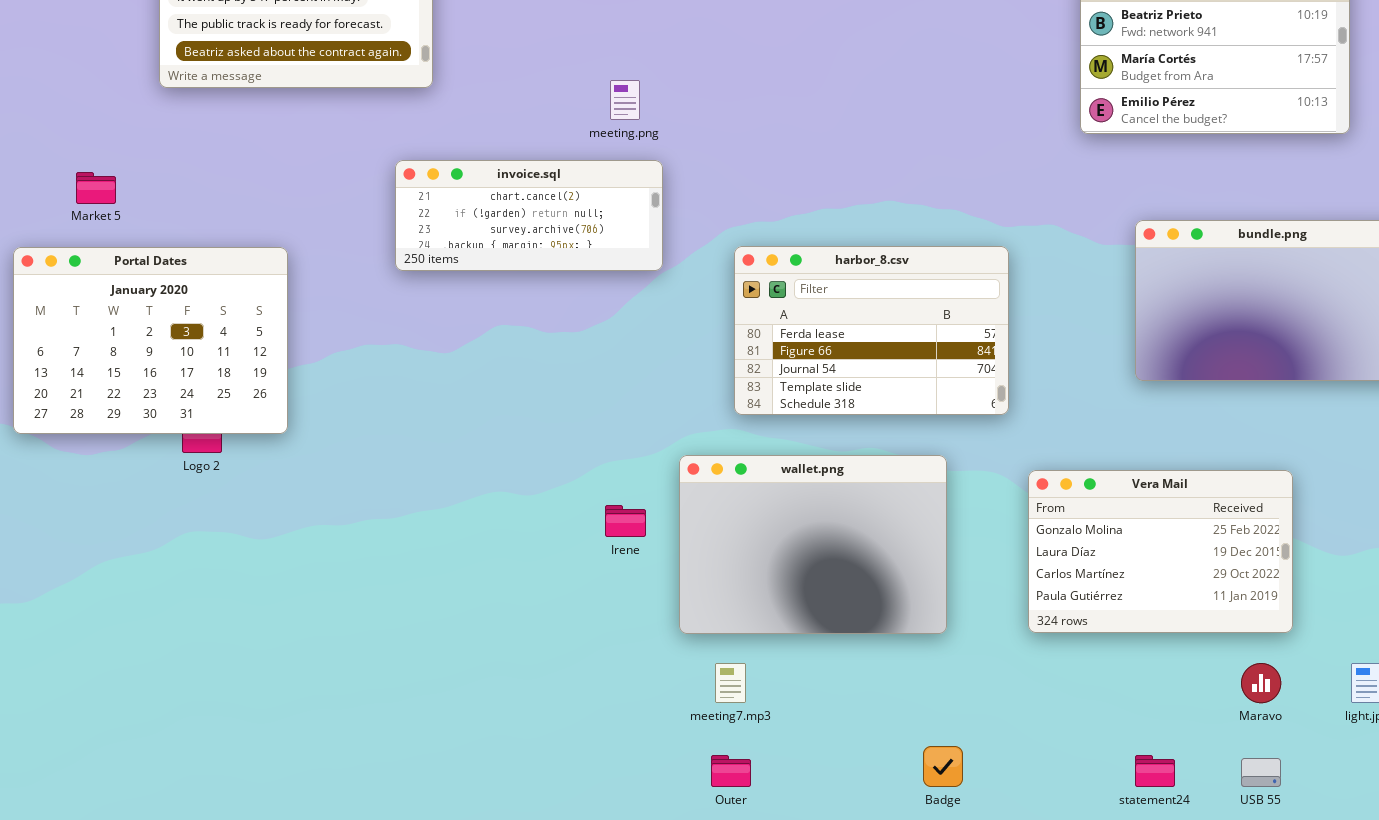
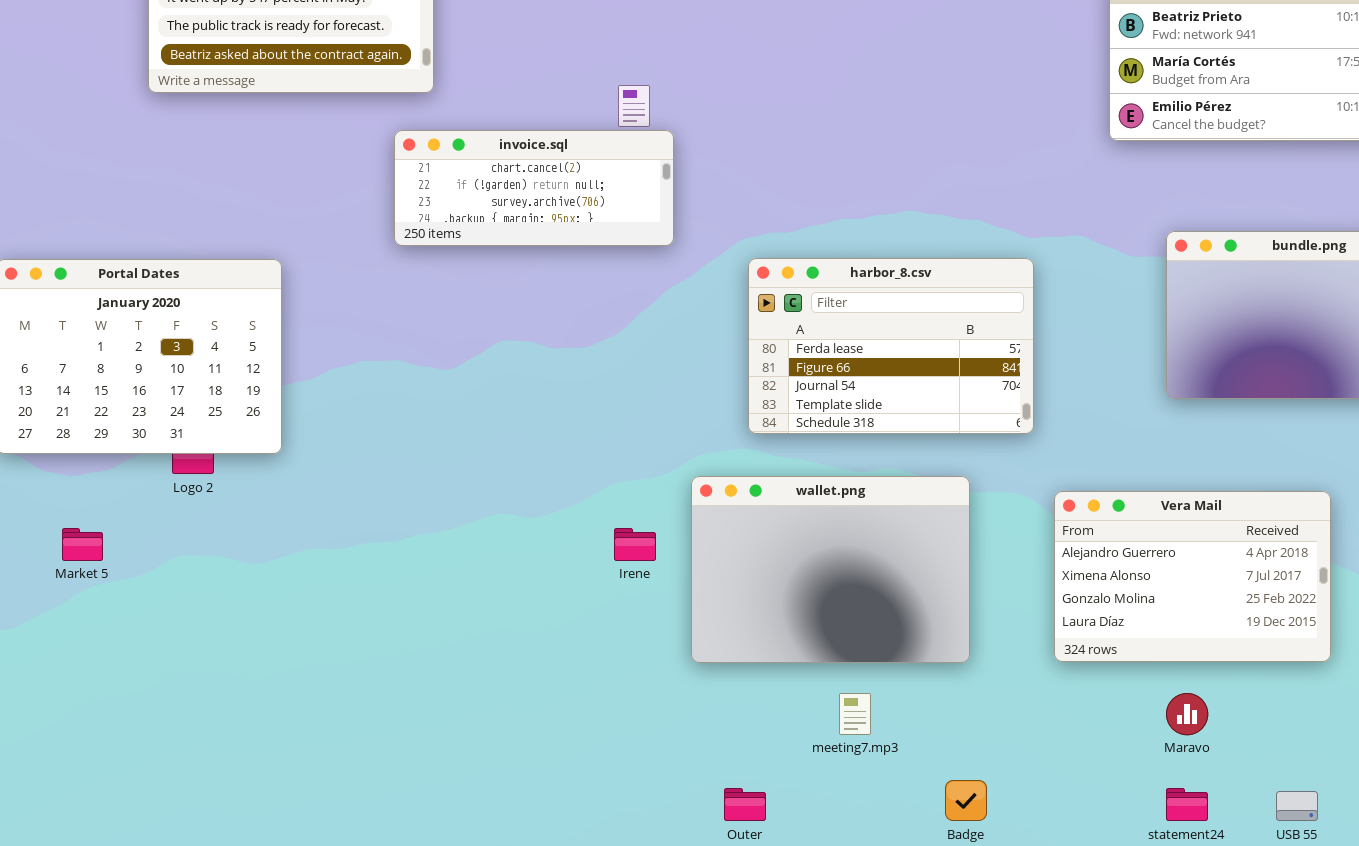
invoice.sql: [395,160,663,271] -> [394,130,674,246], moved
Market 5: [76,172,116,204] -> [62,528,103,561], moved
Vera Mail: [1028,470,1293,633] -> [1054,491,1331,662], scrolled up 2 rows
meeting7.mp3: [715,663,746,703] -> [839,693,871,735], moved
Maravo: [1241,663,1281,703] -> [1166,693,1208,735], moved

